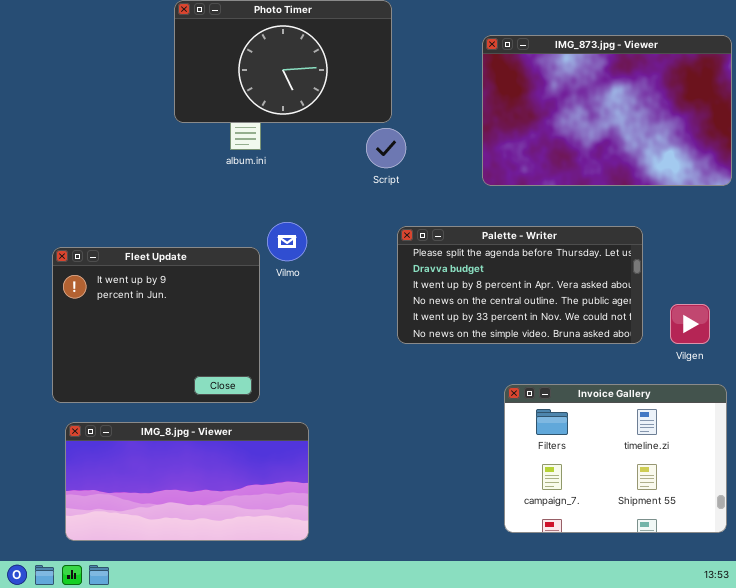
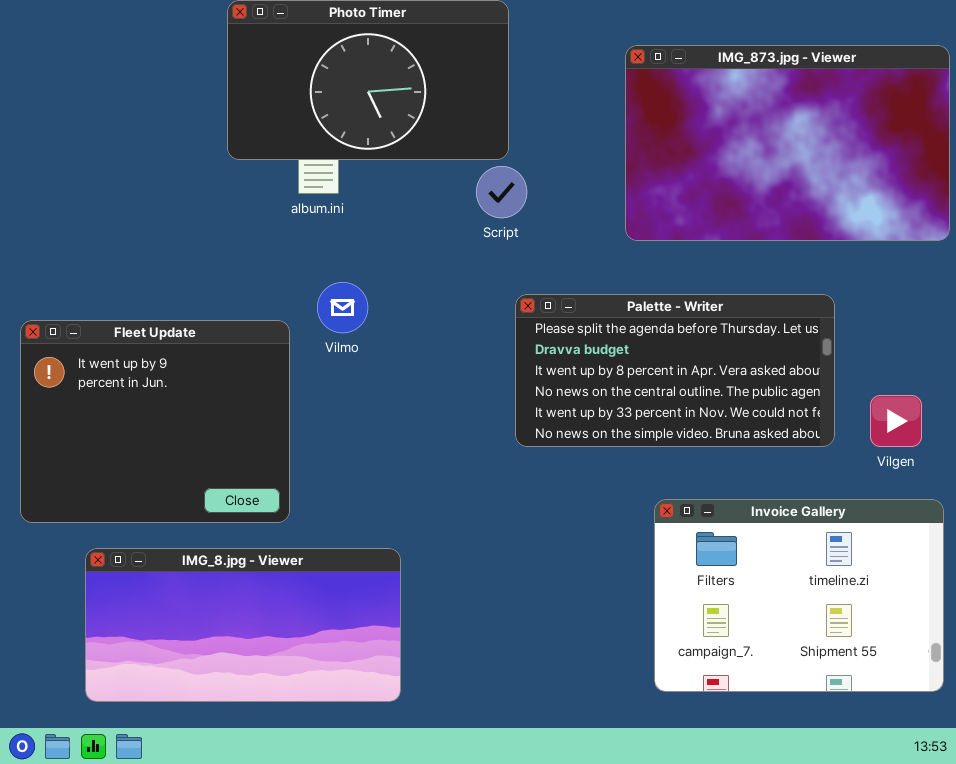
Vilmo: [267,222,307,261] -> [317,282,368,333], moved
Fleet Update: [52,247,260,403] -> [20,320,290,523], moved

